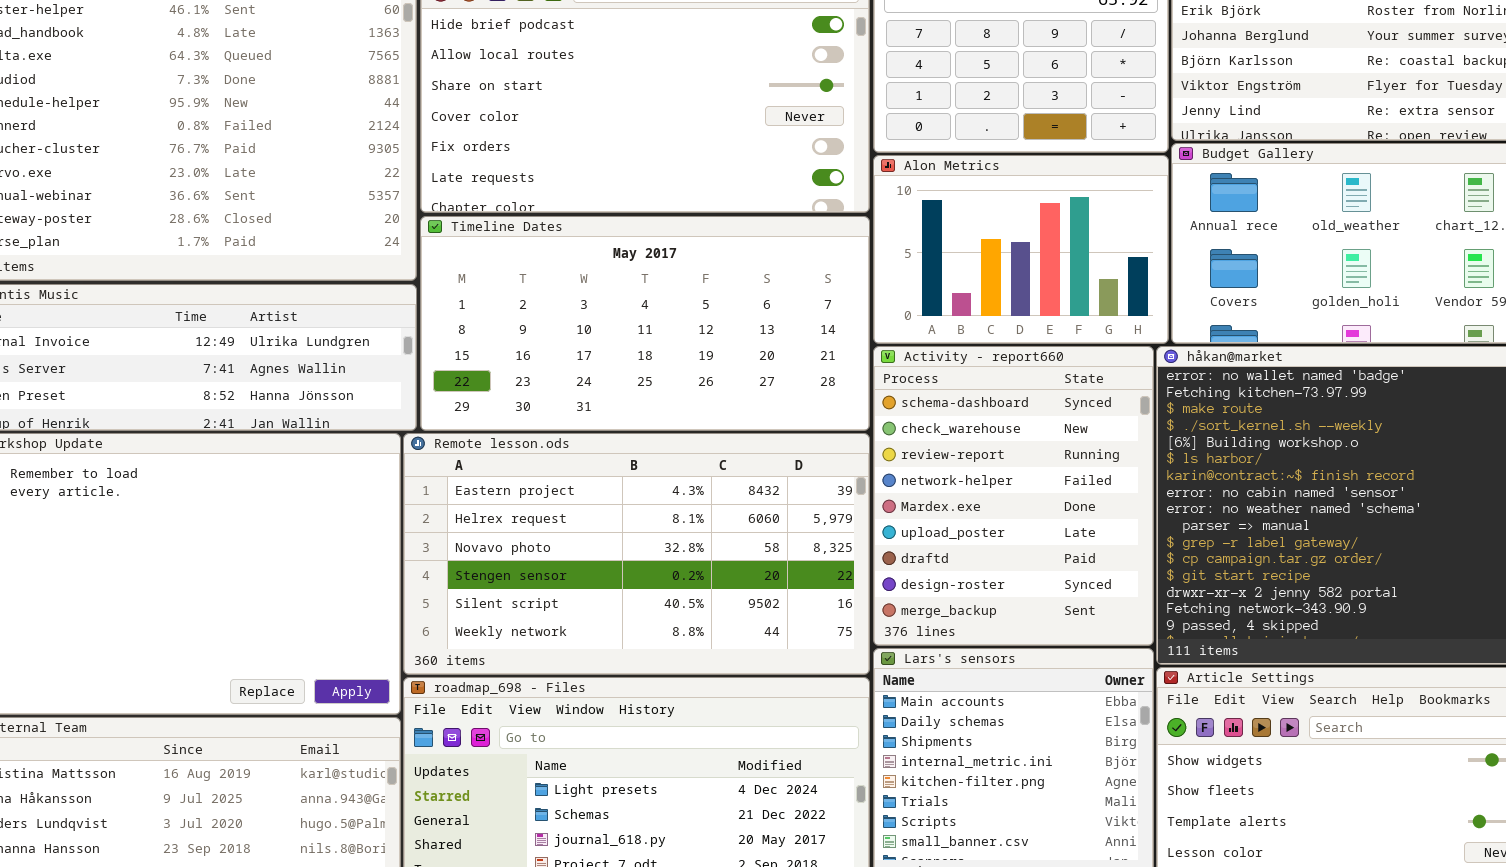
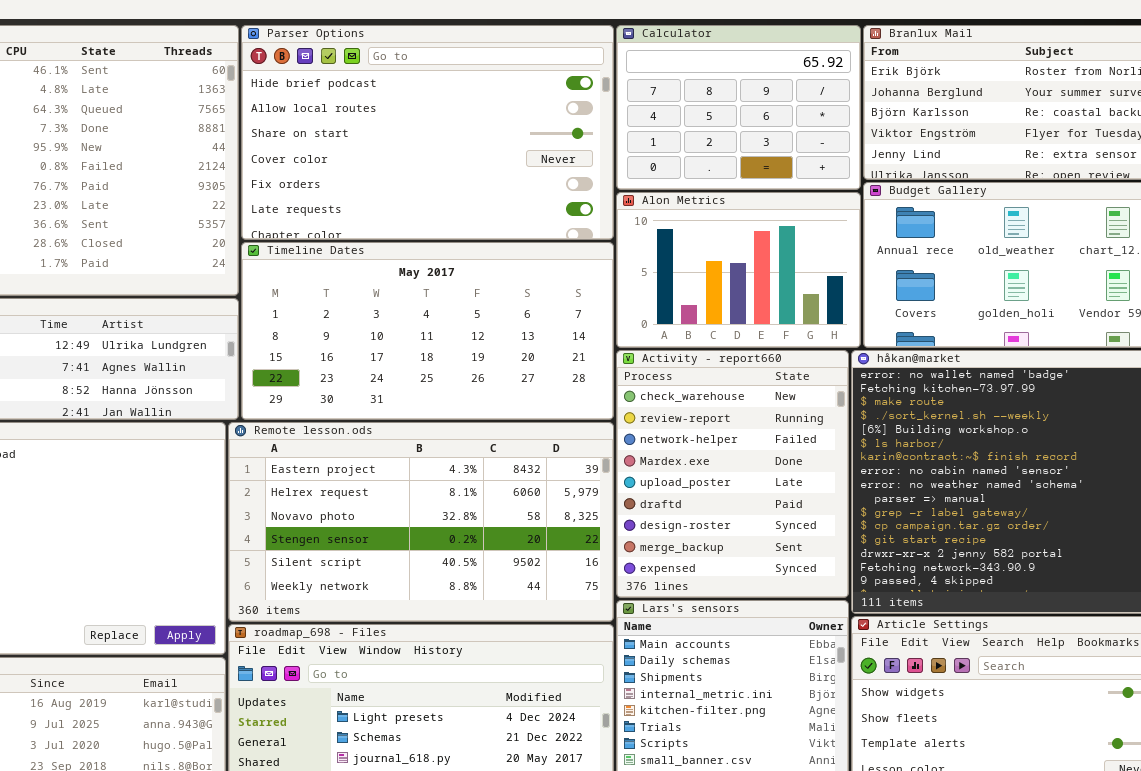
Activity - report660: [873,346,1154,646] -> [616,350,849,598], scrolled down 1 row

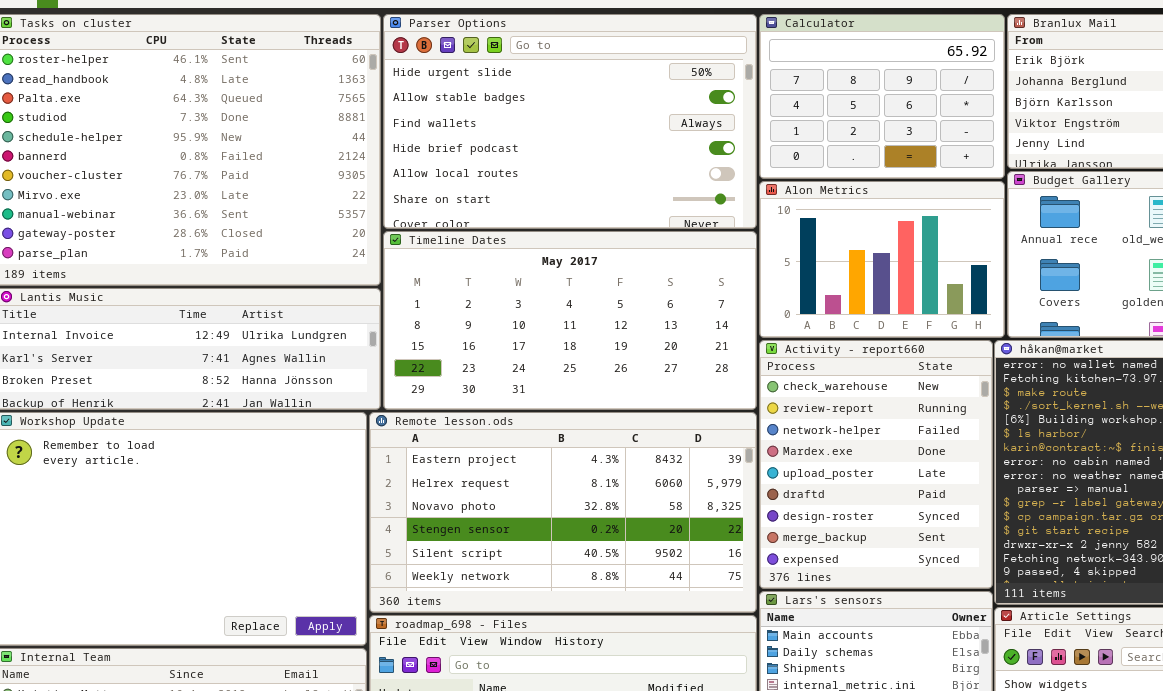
Parser Options: [241,25,614,240] -> [383,14,757,229], scrolled up 3 rows

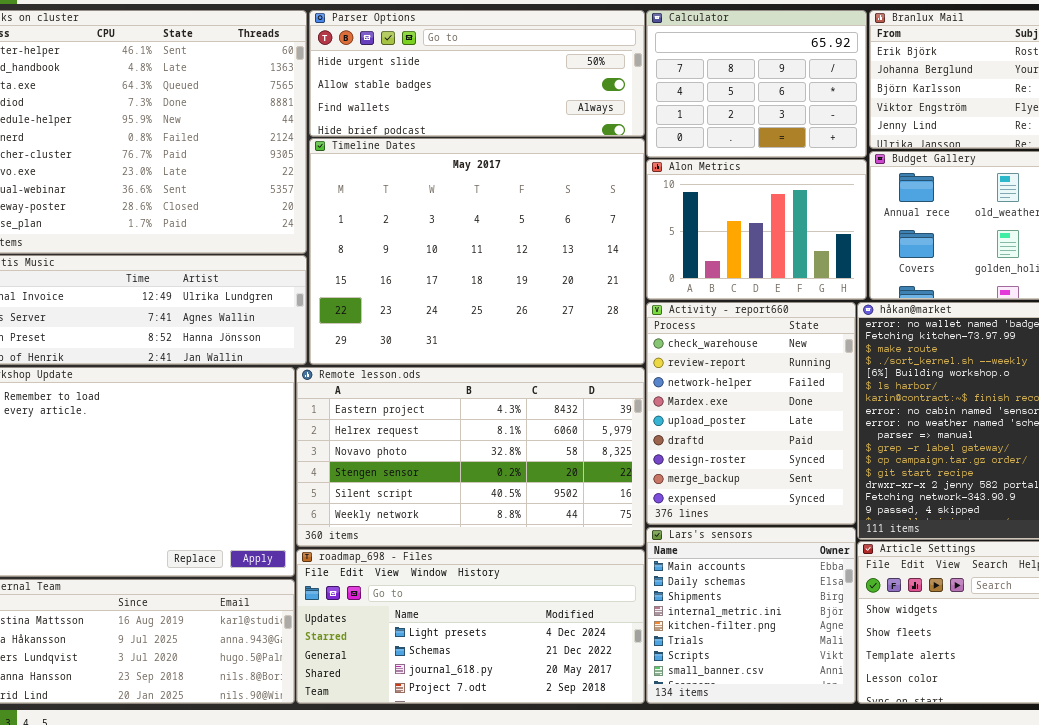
Parser Options: [383,14,757,229] -> [309,10,645,137], resized
Timeline Dates: [383,231,757,410] -> [309,138,645,365], resized

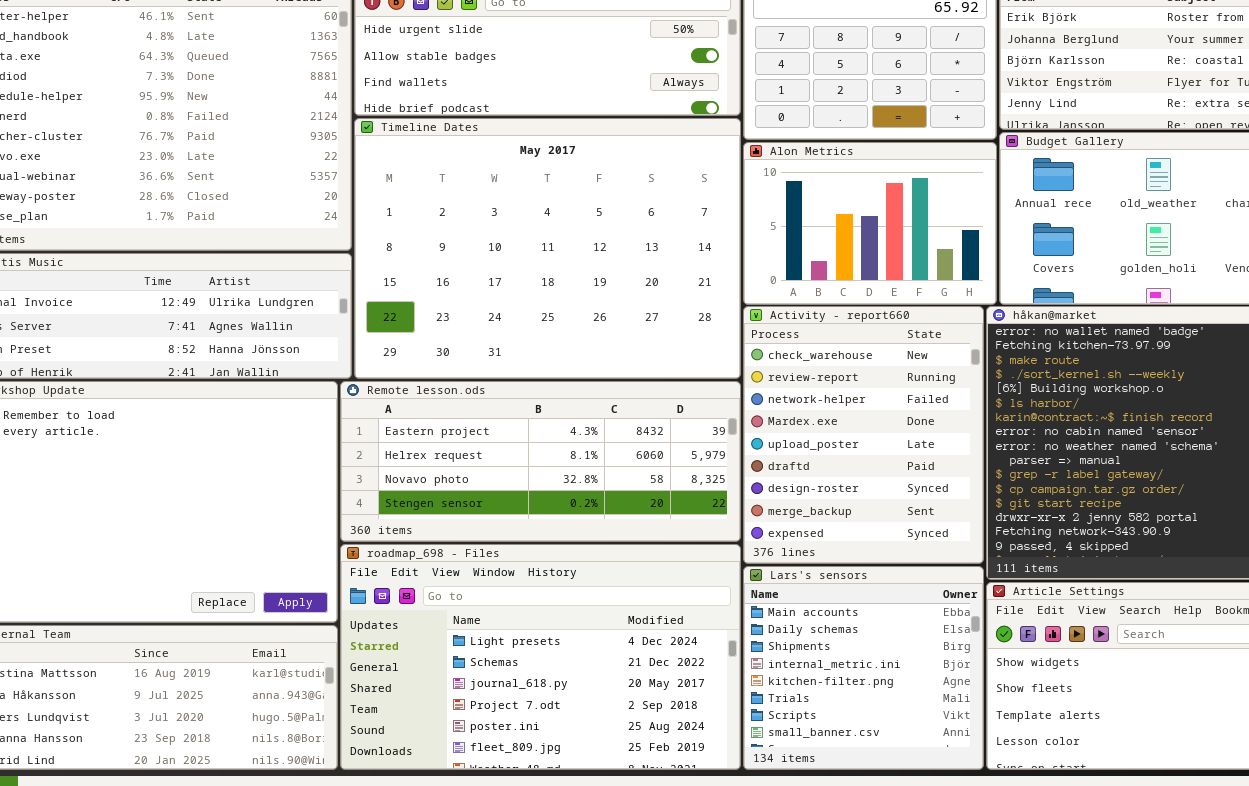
Remote lesson.ods: [296,367,645,547] -> [340,381,741,542], resized
roadmap_698 - Files: [296,549,645,704] -> [340,544,741,770], resized

